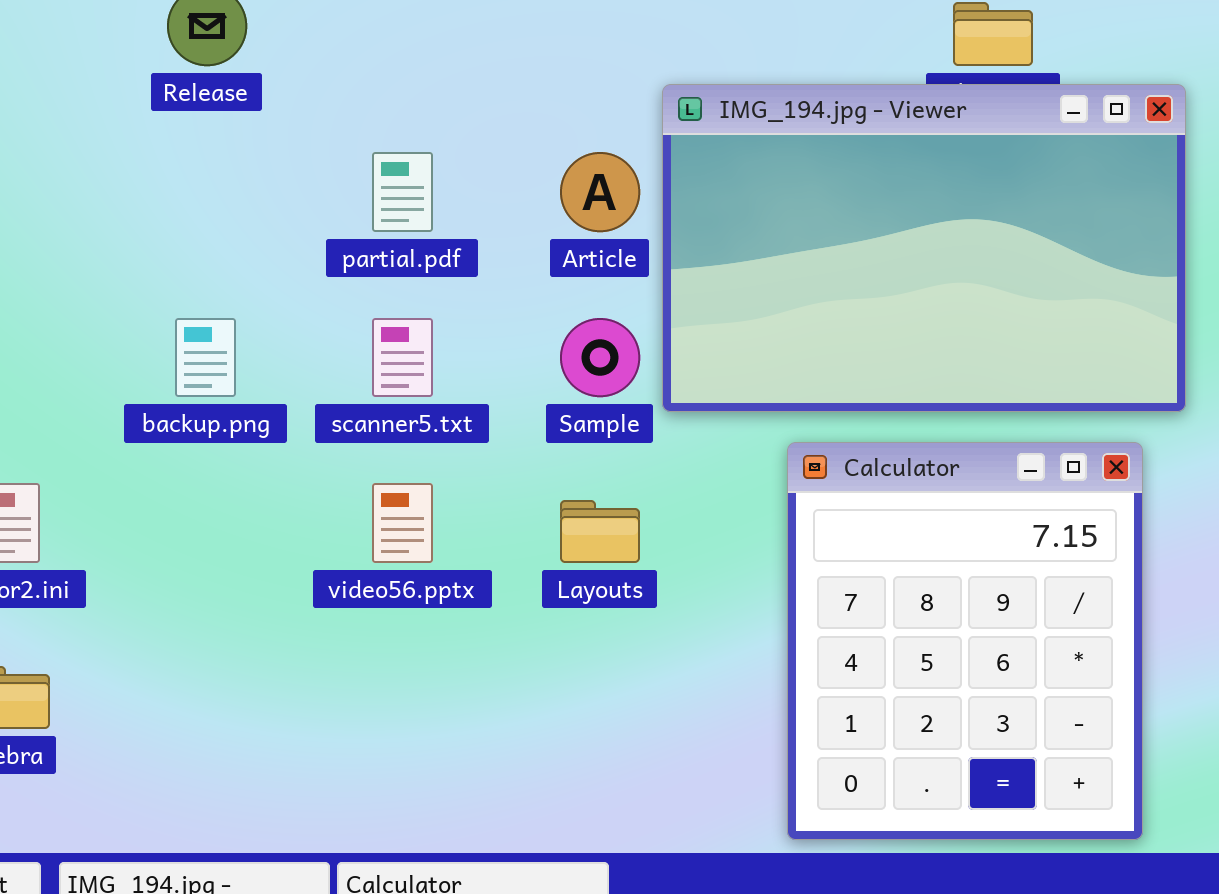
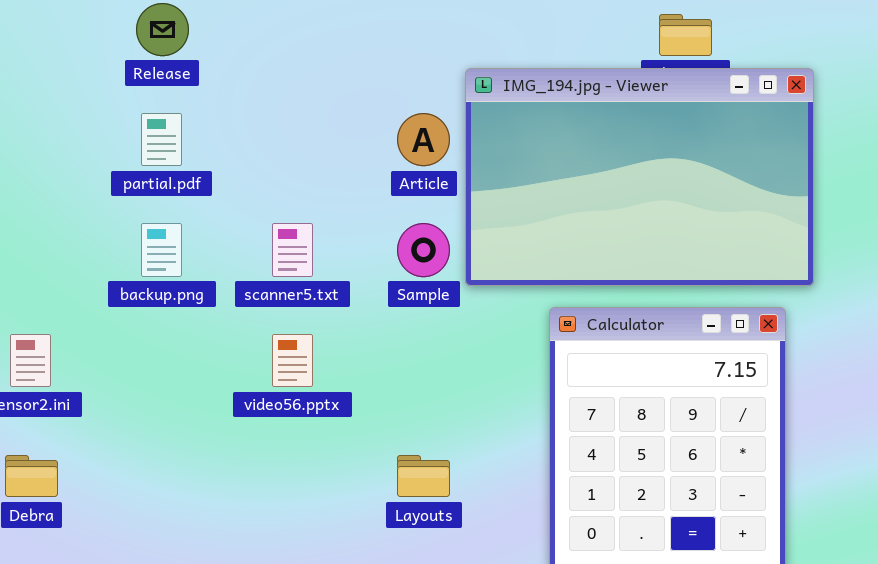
partial.pdf: [372,152,433,232] -> [141,113,182,166], moved
Layouts: [560,500,640,563] -> [397,455,450,497], moved

